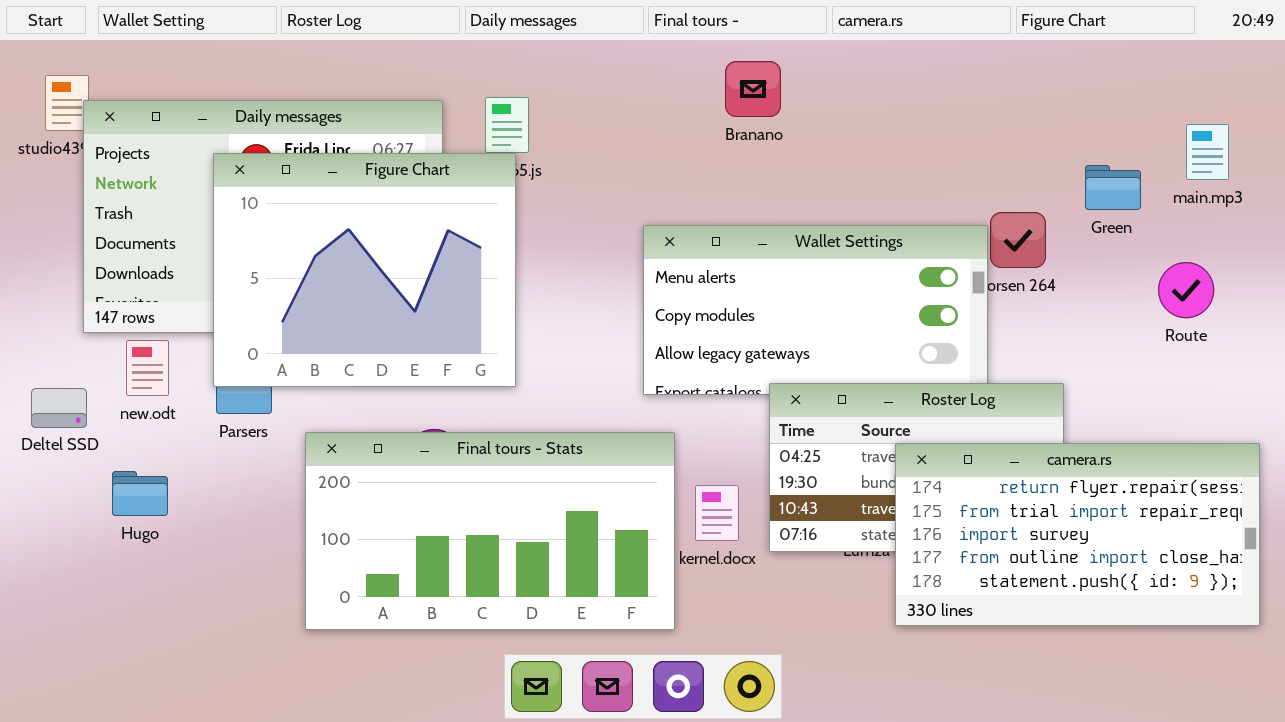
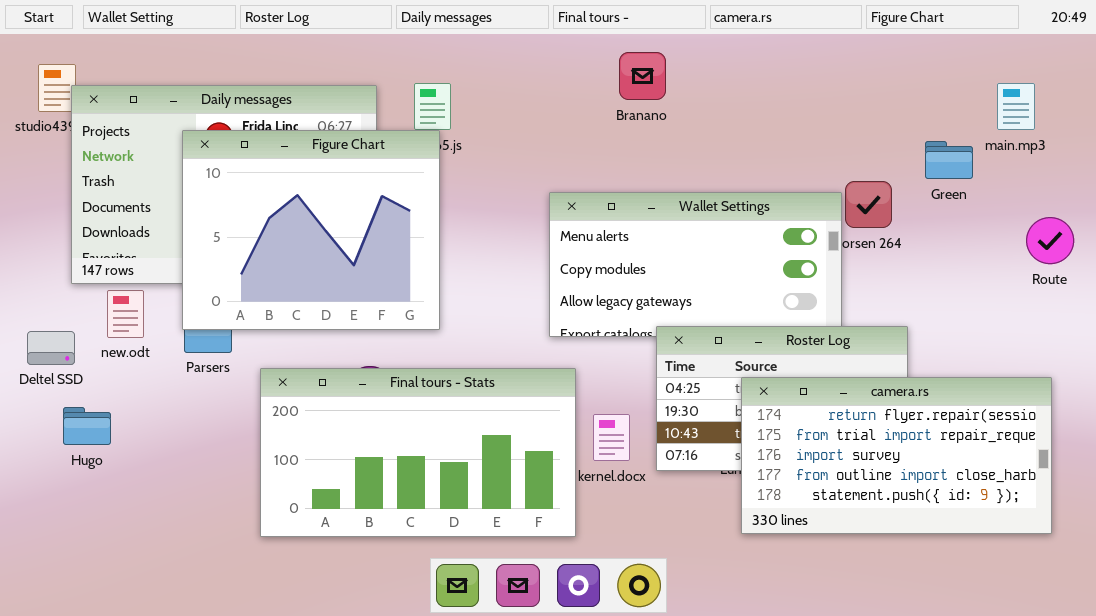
main.mp3: [1186,124,1229,180] -> [997,83,1035,130], moved
Route: [1158,262,1214,318] -> [1026,217,1074,264], moved
camera.rs: [895,443,1260,626] -> [741,377,1052,534], moved
Hugo: [112,471,168,516] -> [63,407,111,445], moved

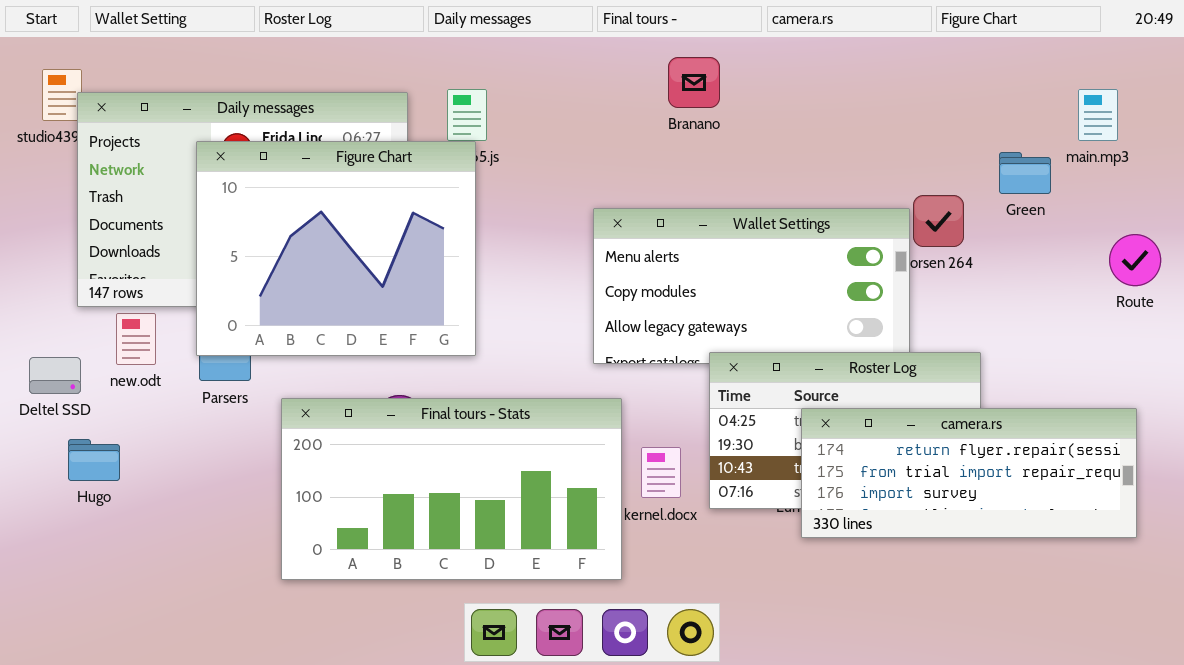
camera.rs: [741,377,1052,534] -> [801,408,1137,538], resized

